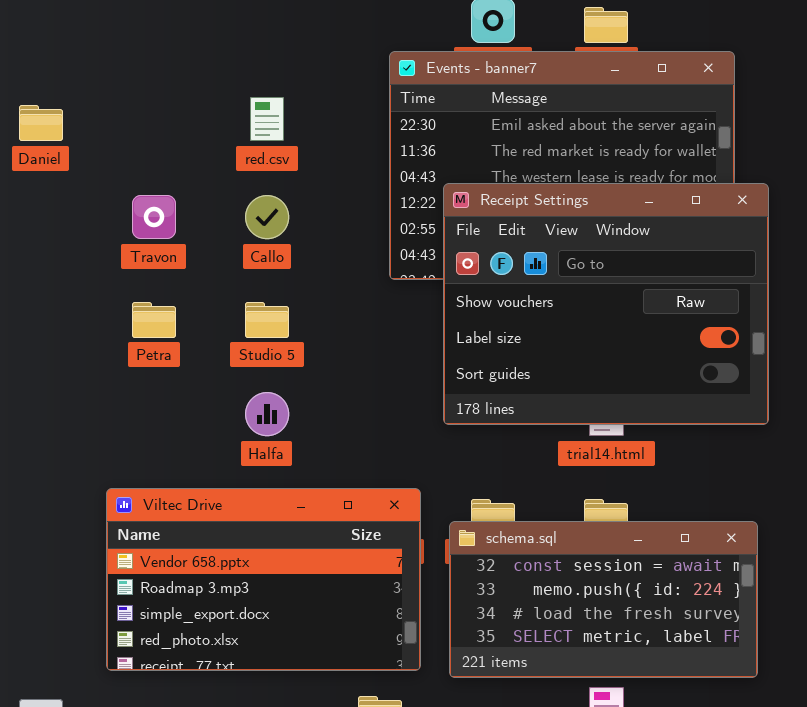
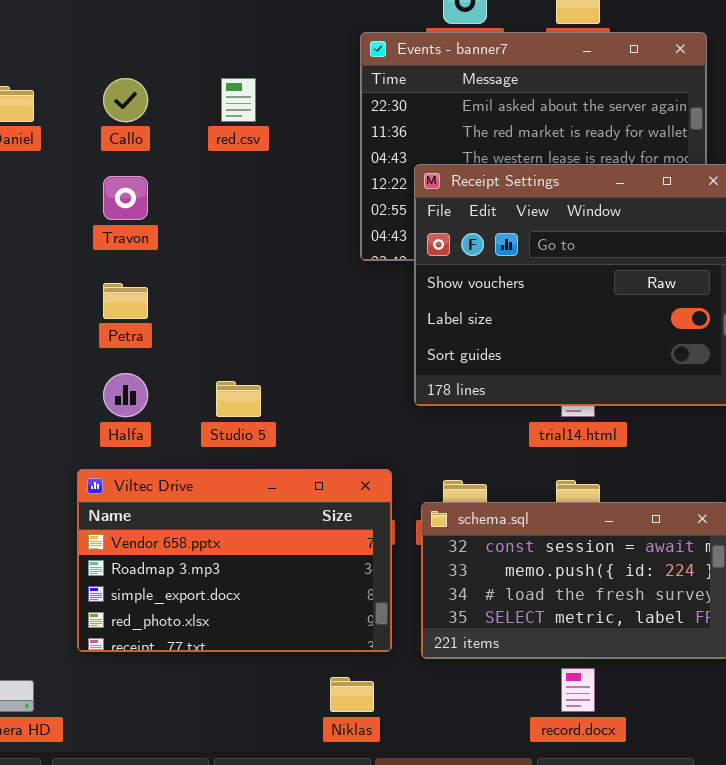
Callo: [245,195,289,239] -> [103,78,148,122], moved
Studio 5: [245,302,289,338] -> [216,381,261,417], moved
Halfa: [245,392,289,436] -> [103,373,148,417], moved

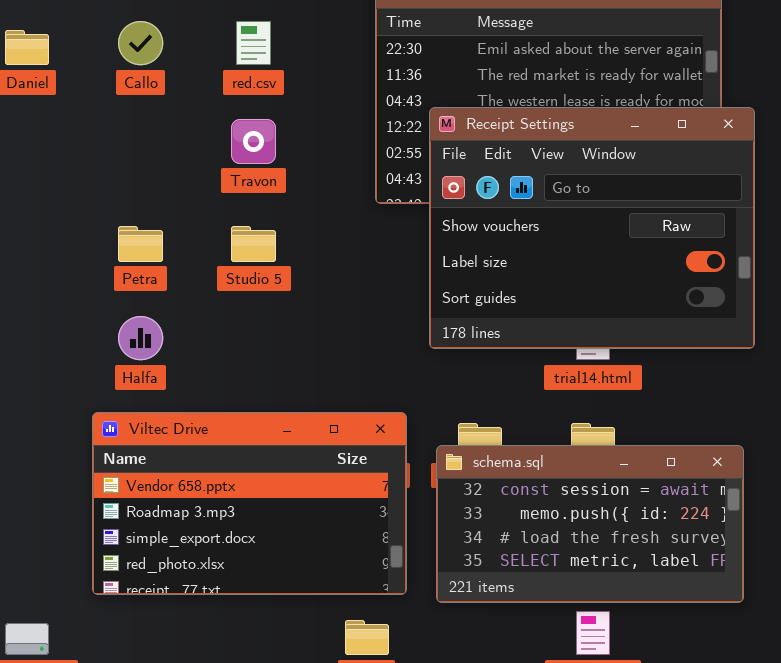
Travon: [103,176,148,220] -> [231,119,276,164], moved
Studio 5: [216,381,261,417] -> [231,226,276,262], moved

